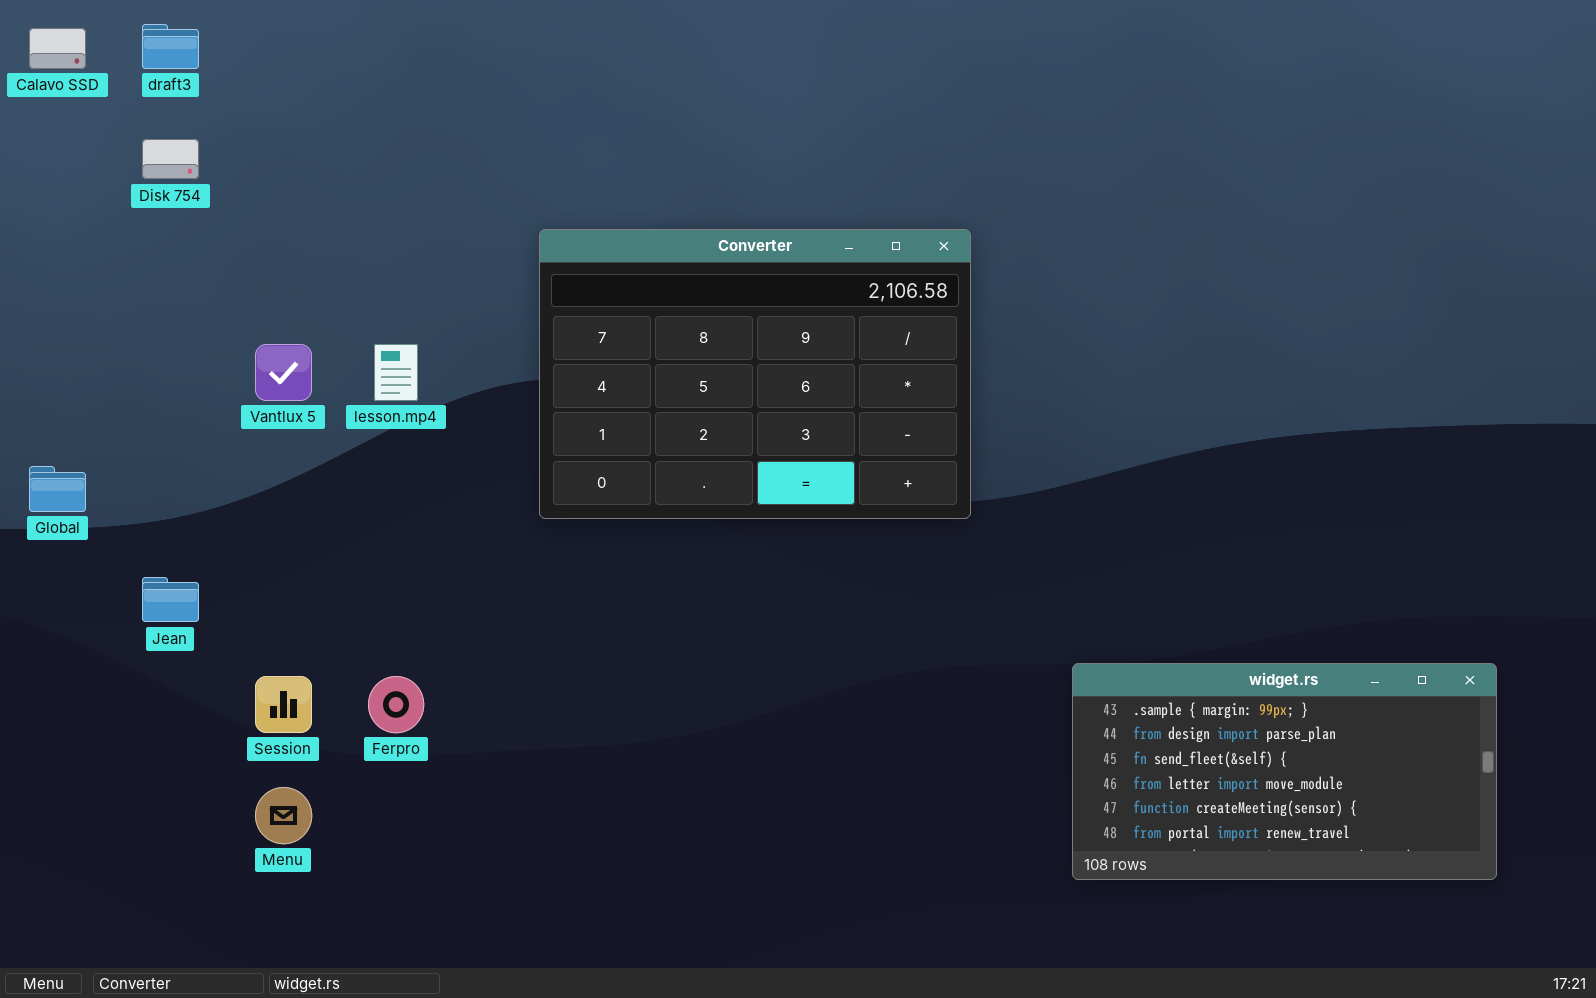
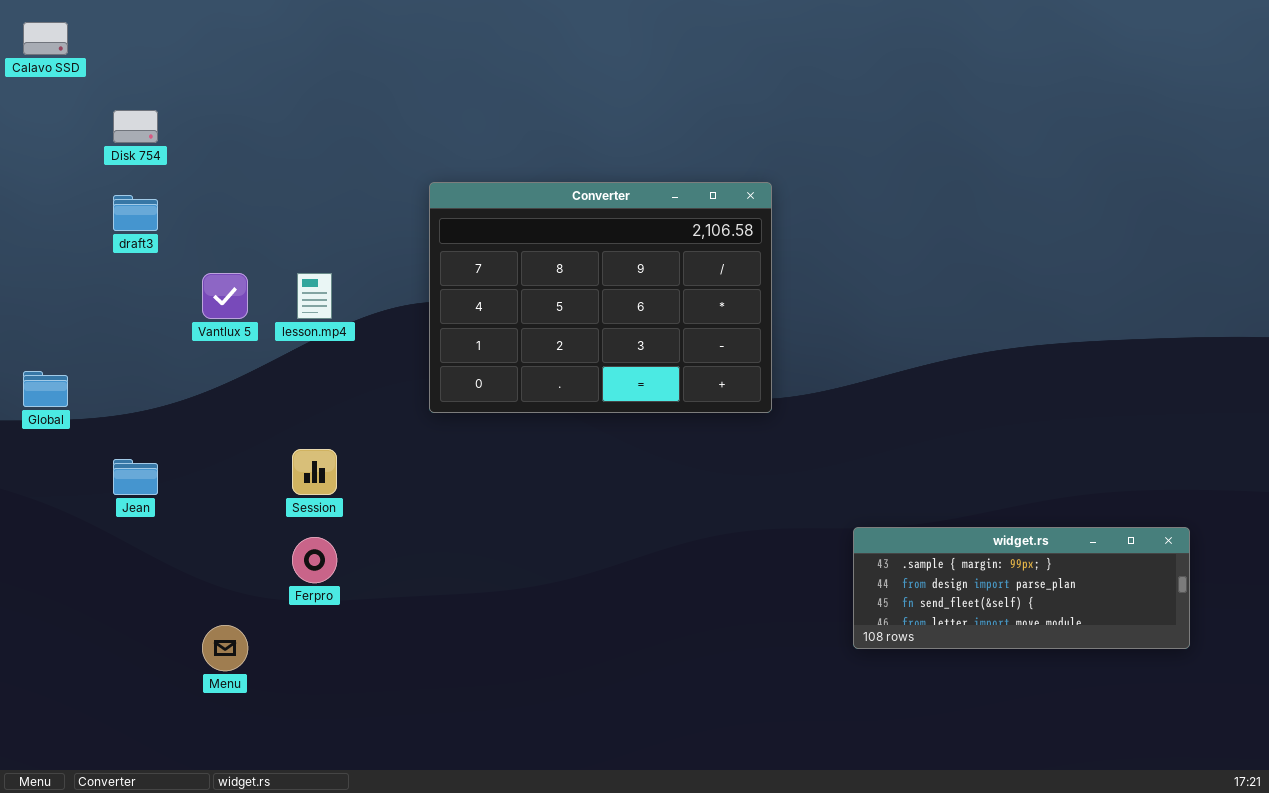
draft3: [142,24,199,69] -> [113,195,158,231], moved
widget.rs: [1072,663,1497,880] -> [853,527,1190,649], resized
Session: [255,676,312,733] -> [292,449,337,495], moved

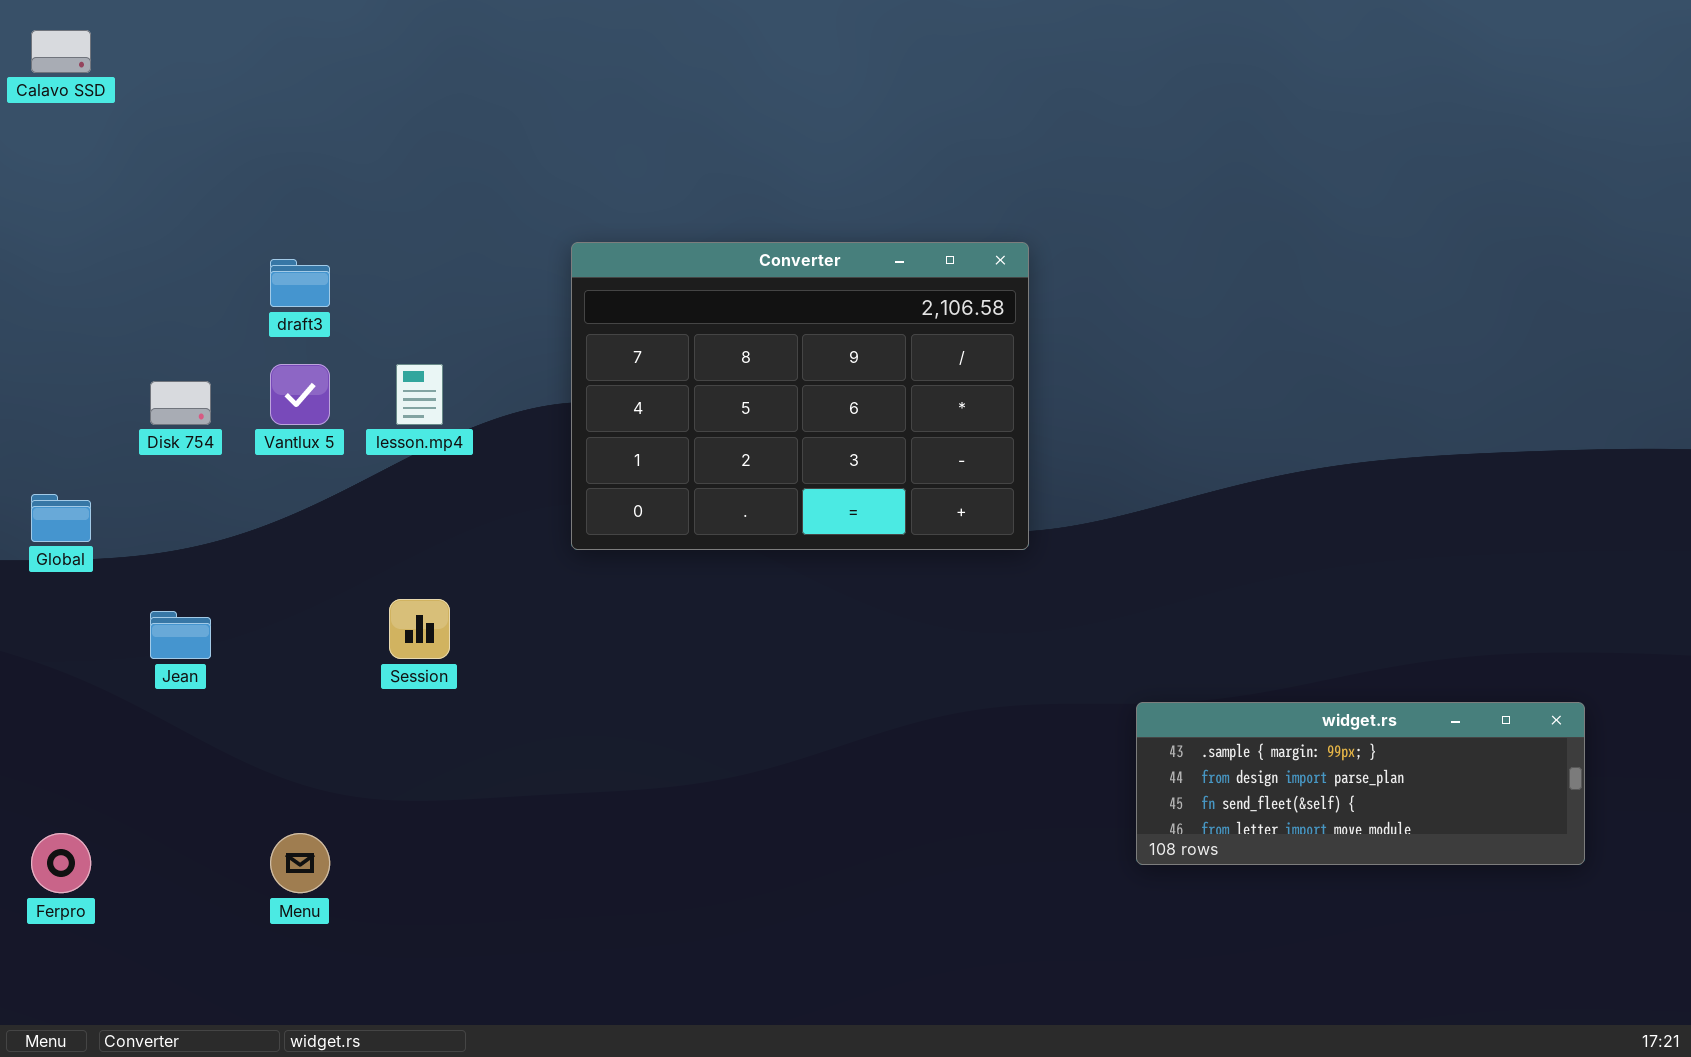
Disk 754: [113,110,158,143] -> [150,381,211,425], moved
draft3: [113,195,158,231] -> [270,259,330,307], moved
Ferpro: [292,537,337,583] -> [31,833,91,893], moved

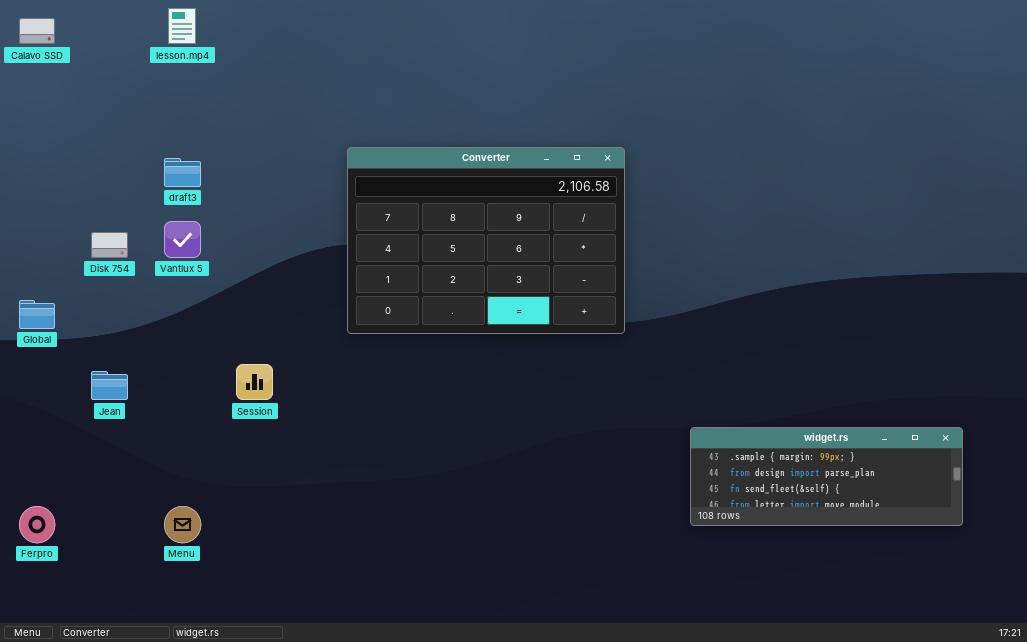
lesson.mp4: [396,364,443,425] -> [168,8,196,44], moved

